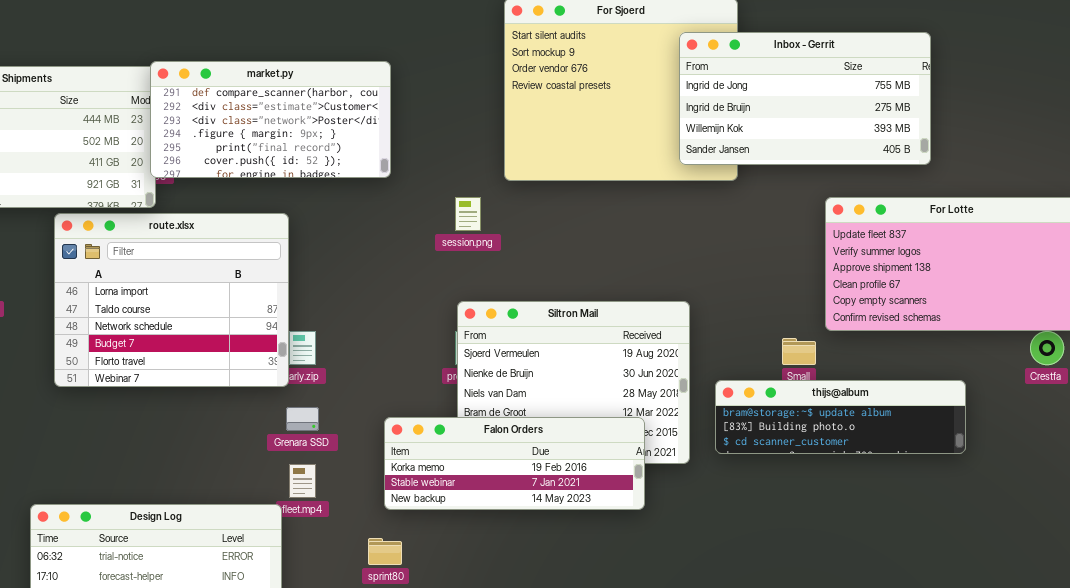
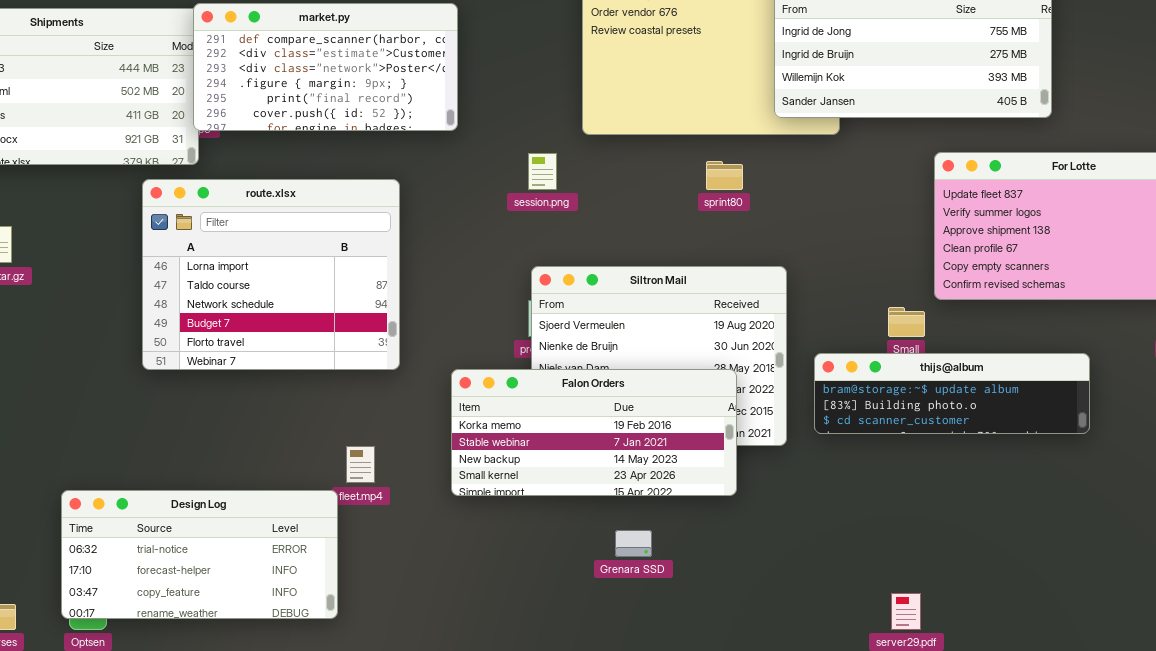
route.xlsx: [54,213,289,387] -> [142,179,400,370], moved
Grenara SSD: [286,407,319,431] -> [615,530,652,557], moved
Falon Orders: [384,417,645,510] -> [451,369,737,496], resized
sprint80: [368,538,402,565] -> [706,161,743,190], moved

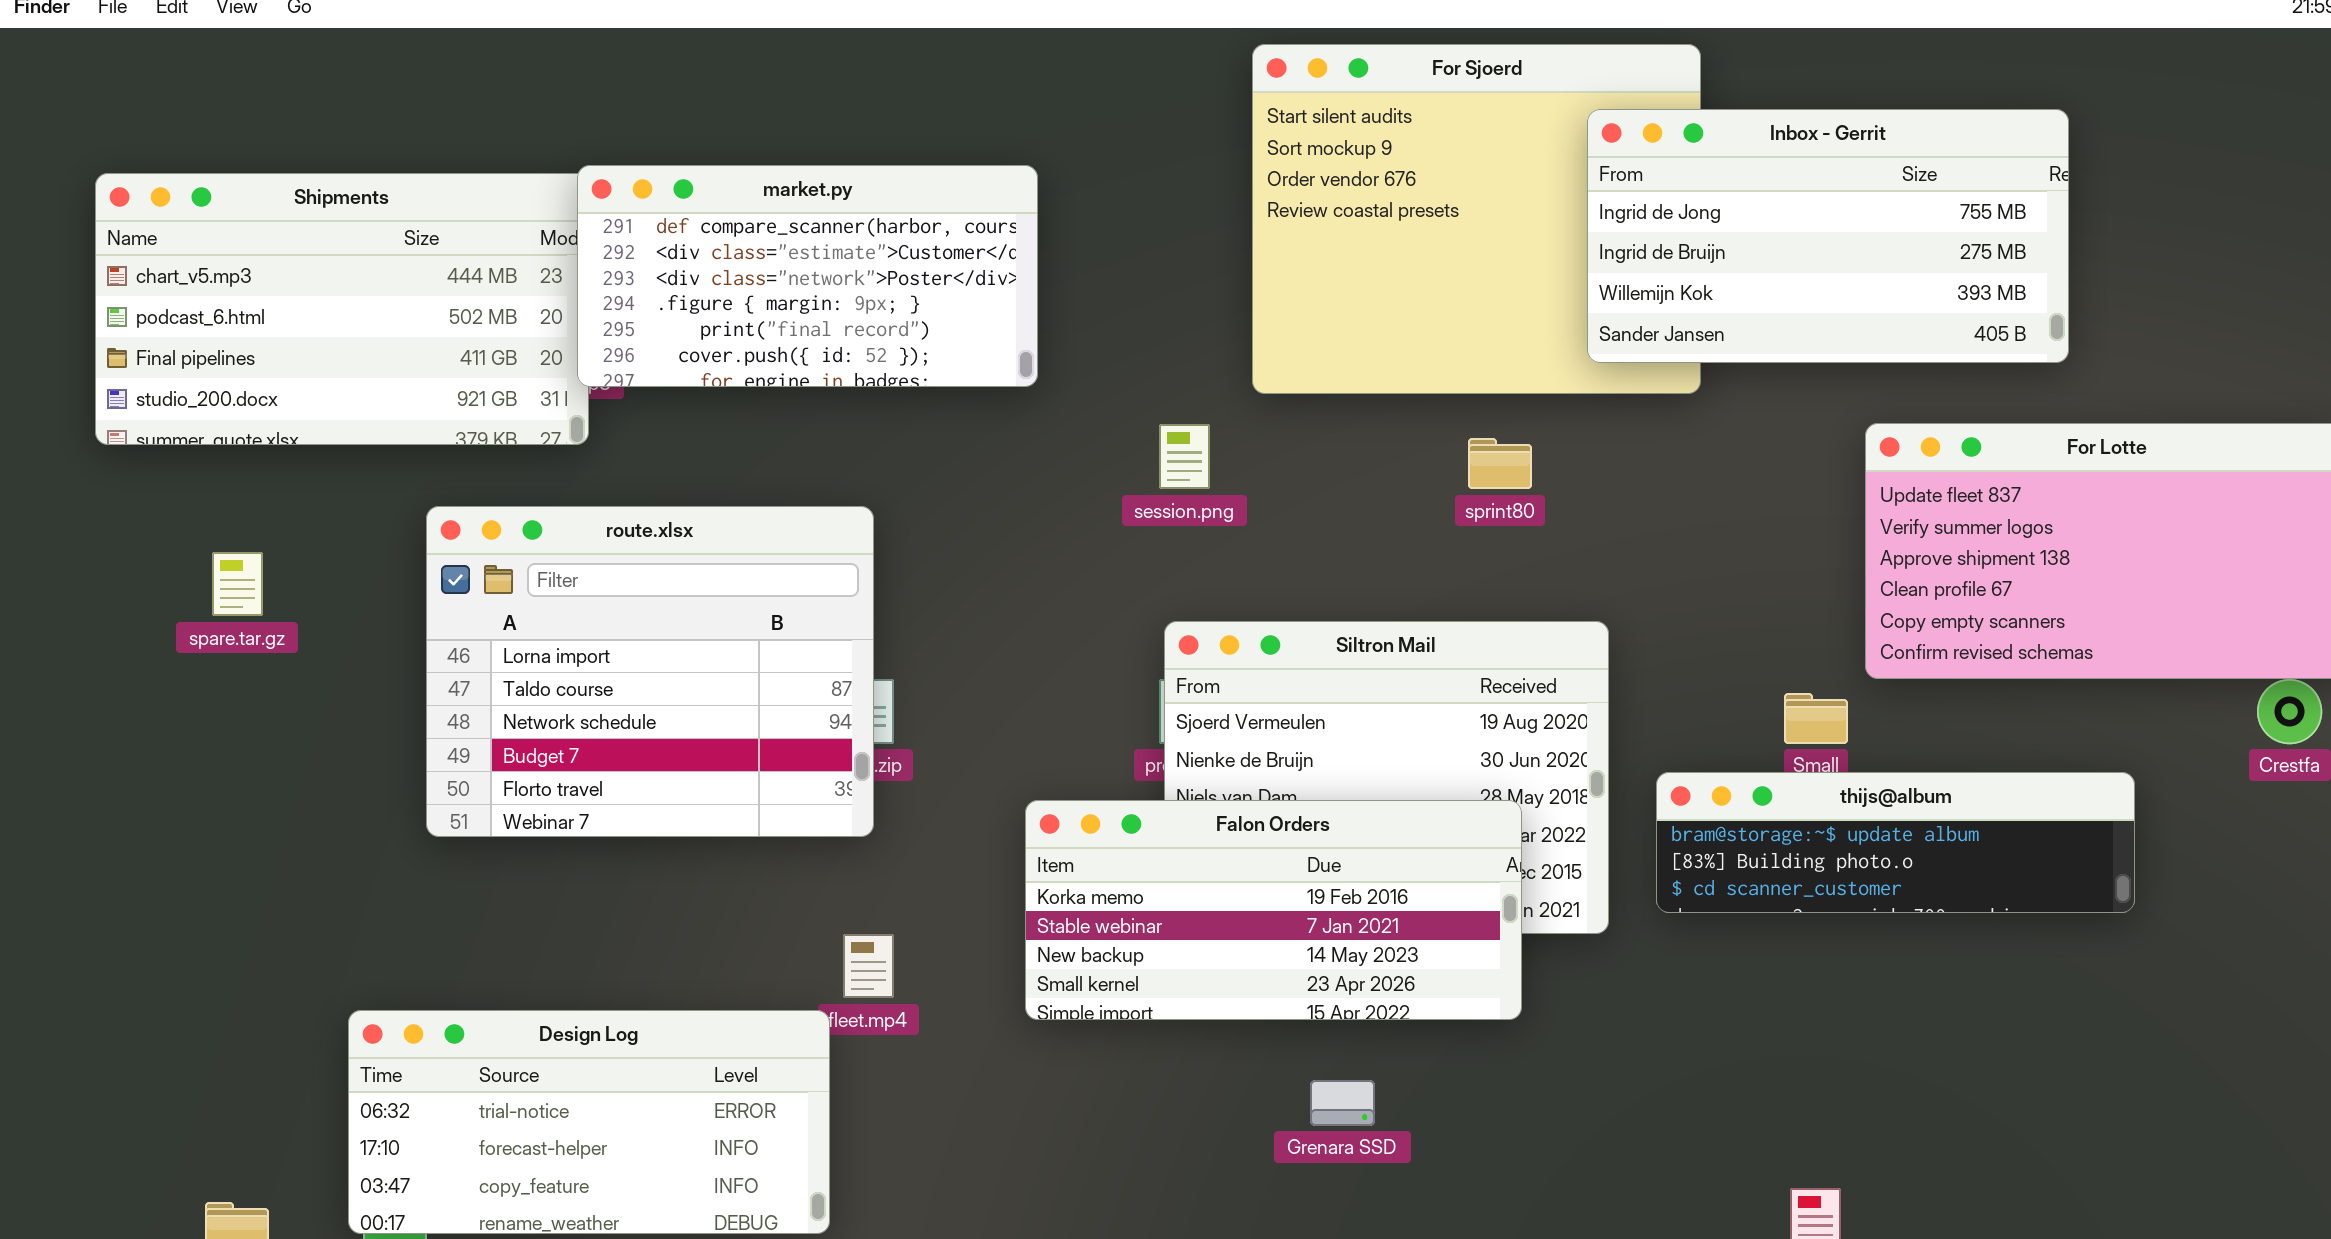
route.xlsx: [142,179,400,370] -> [426,506,874,837], moved

